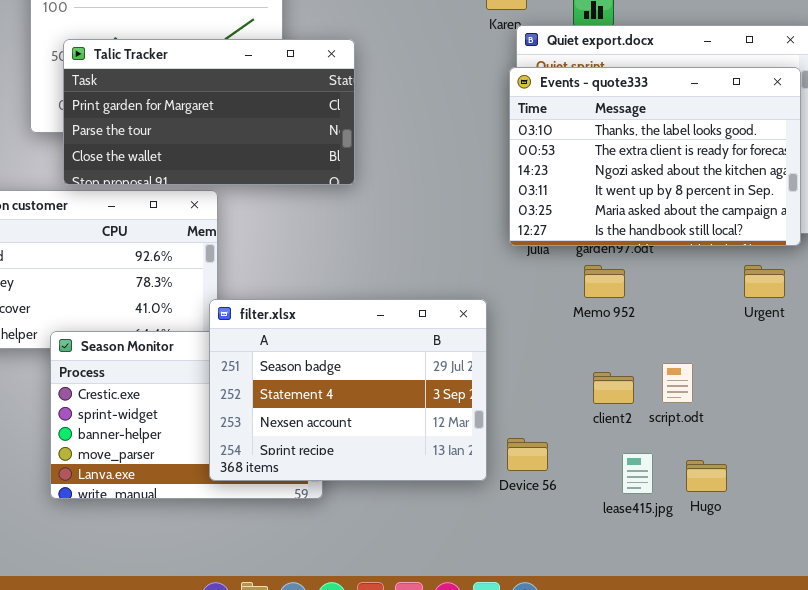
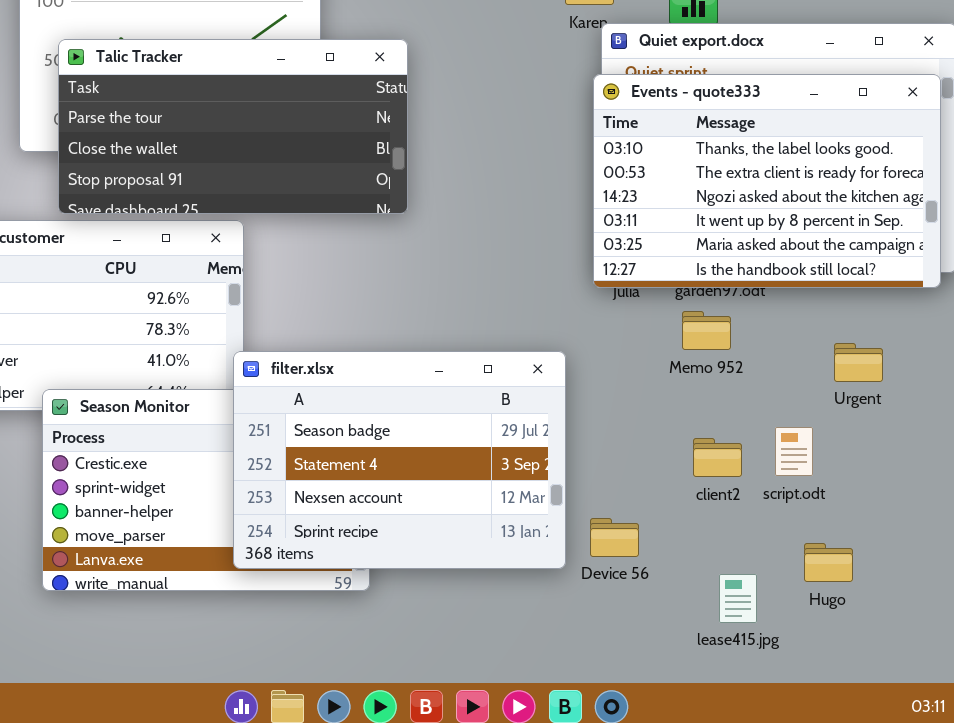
Talic Tracker: [63,39,355,185] -> [58,39,408,214], scrolled down 1 row
Urgent: [744,265,785,298] -> [834,343,883,382], moved
lease415.jpg: [622,453,653,494] -> [719,574,757,623], moved

